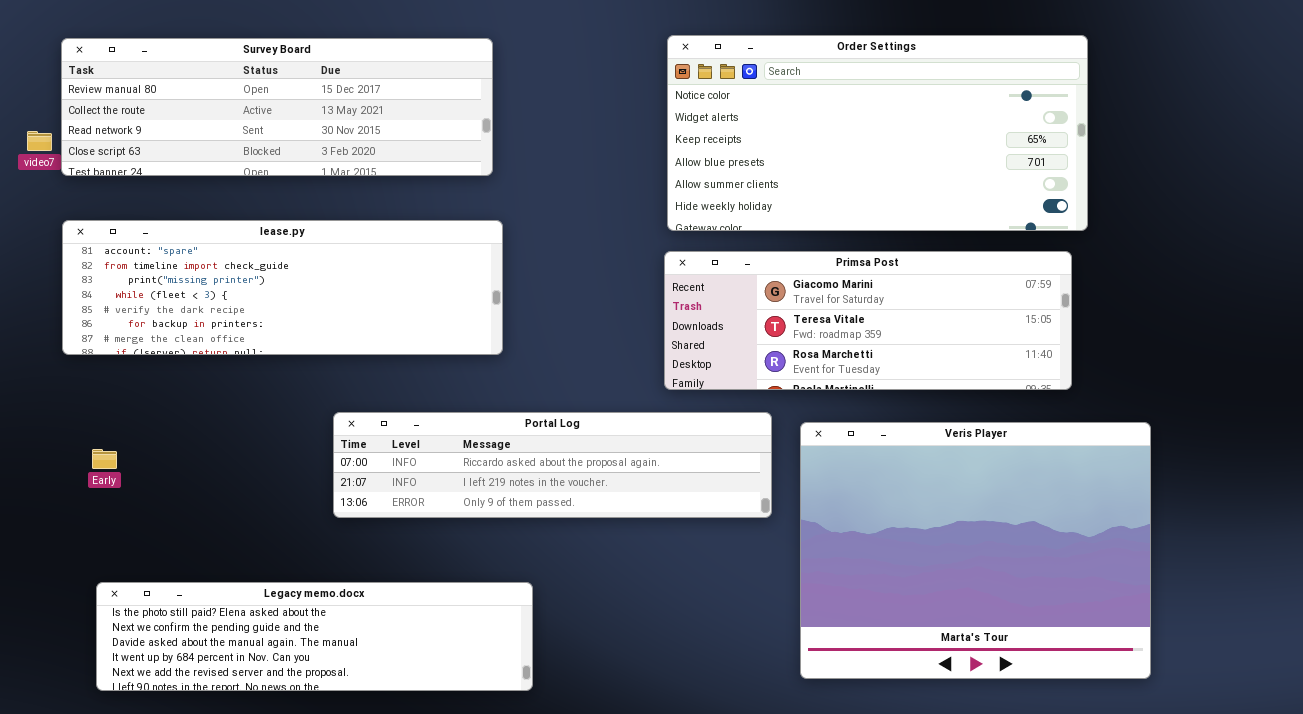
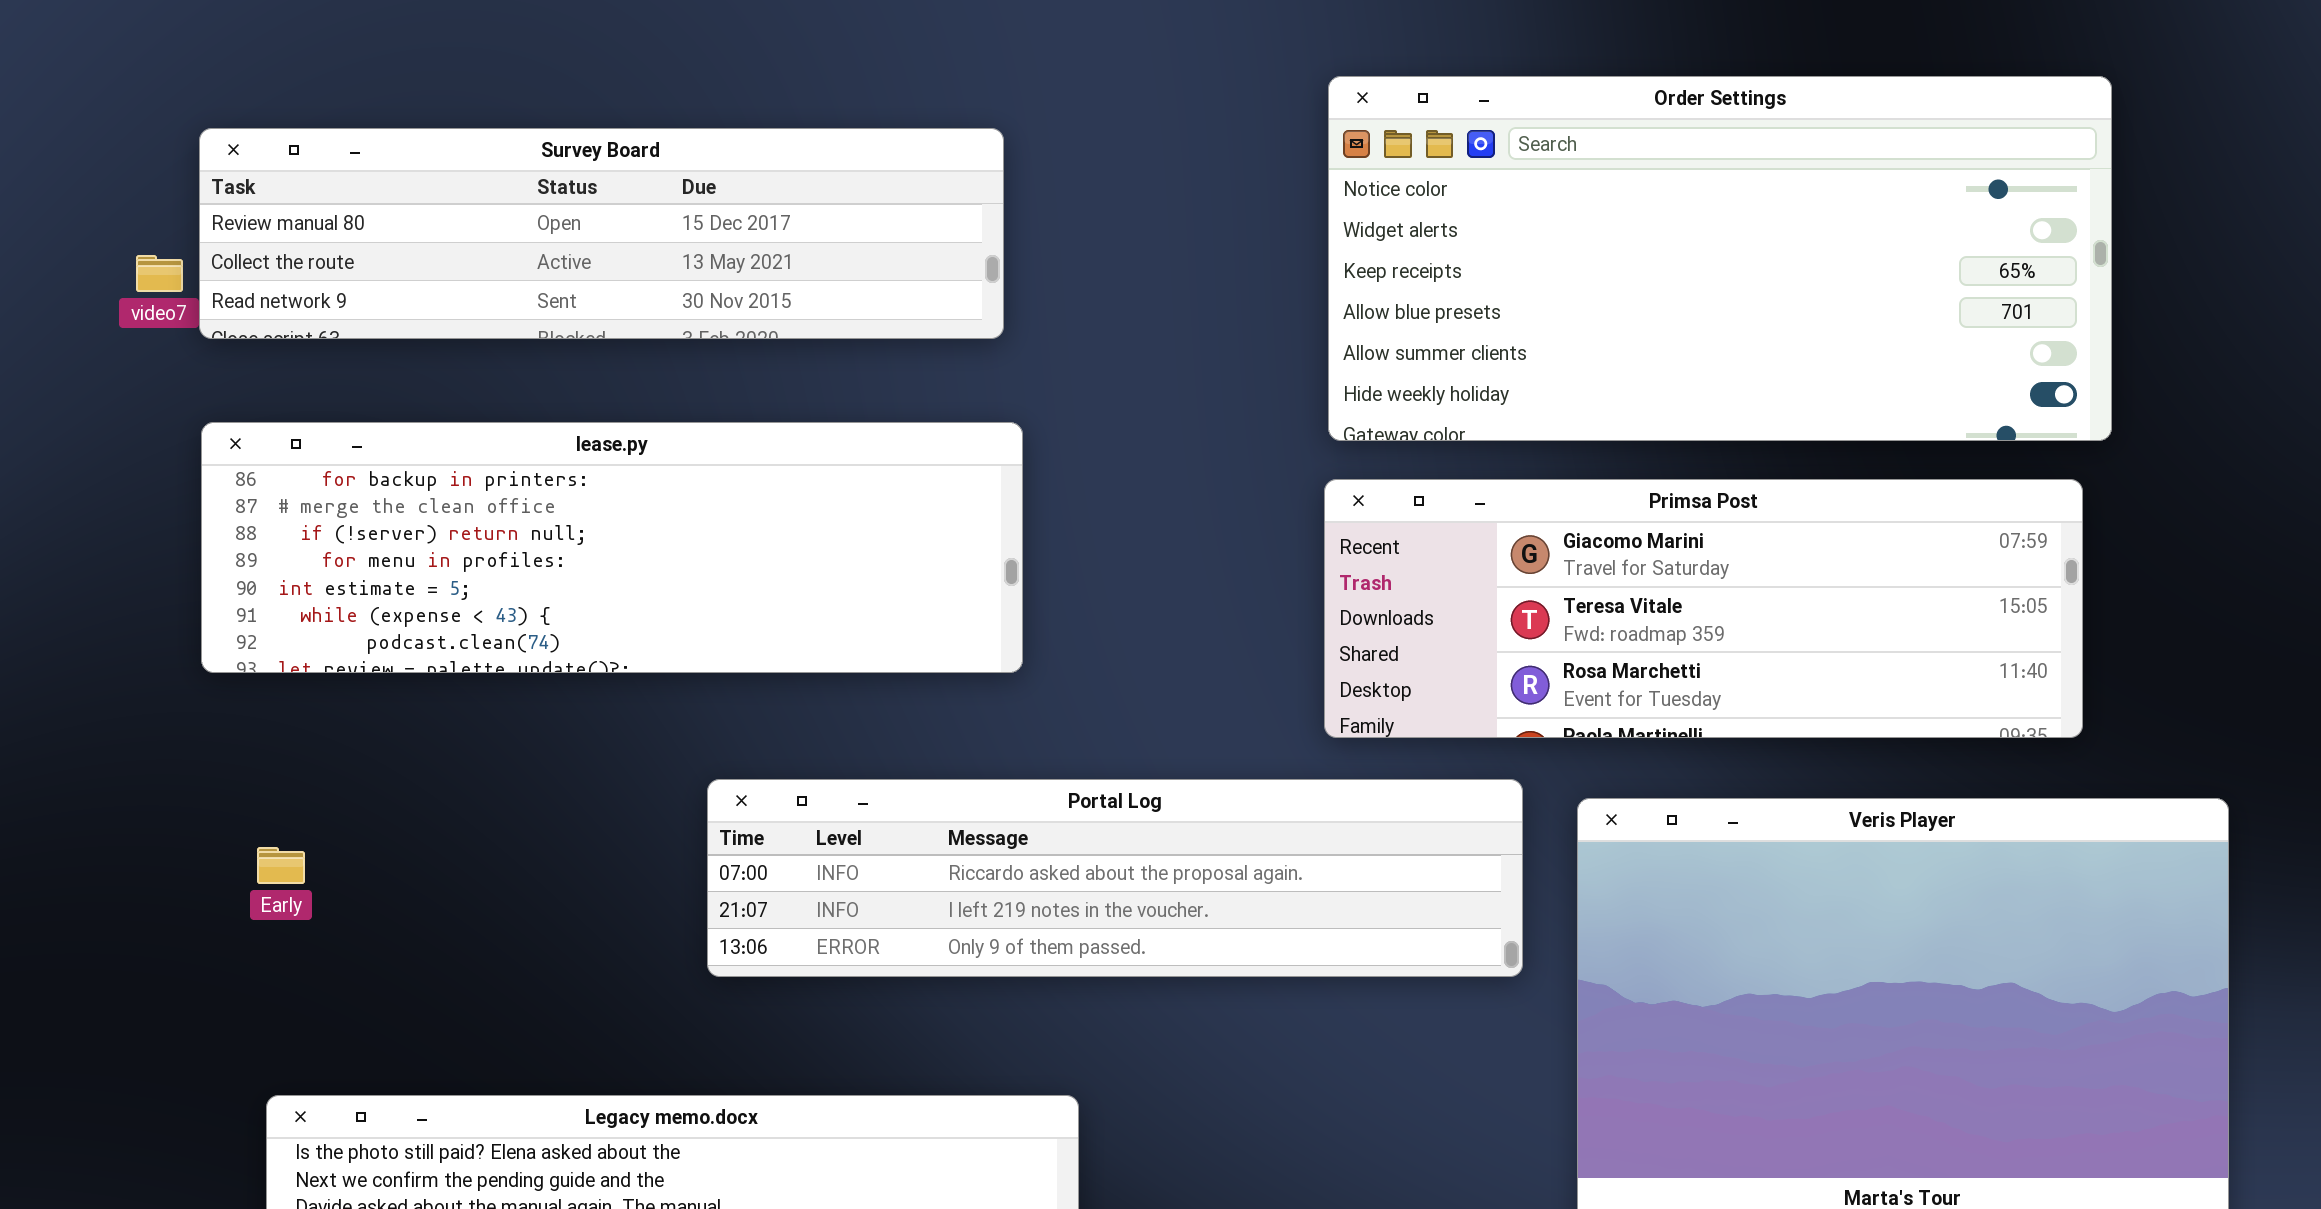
Survey Board: [61,38,493,176] -> [199,128,1004,339], resized
lease.py: [62,220,503,355] -> [201,422,1023,673], scrolled down 5 rows

